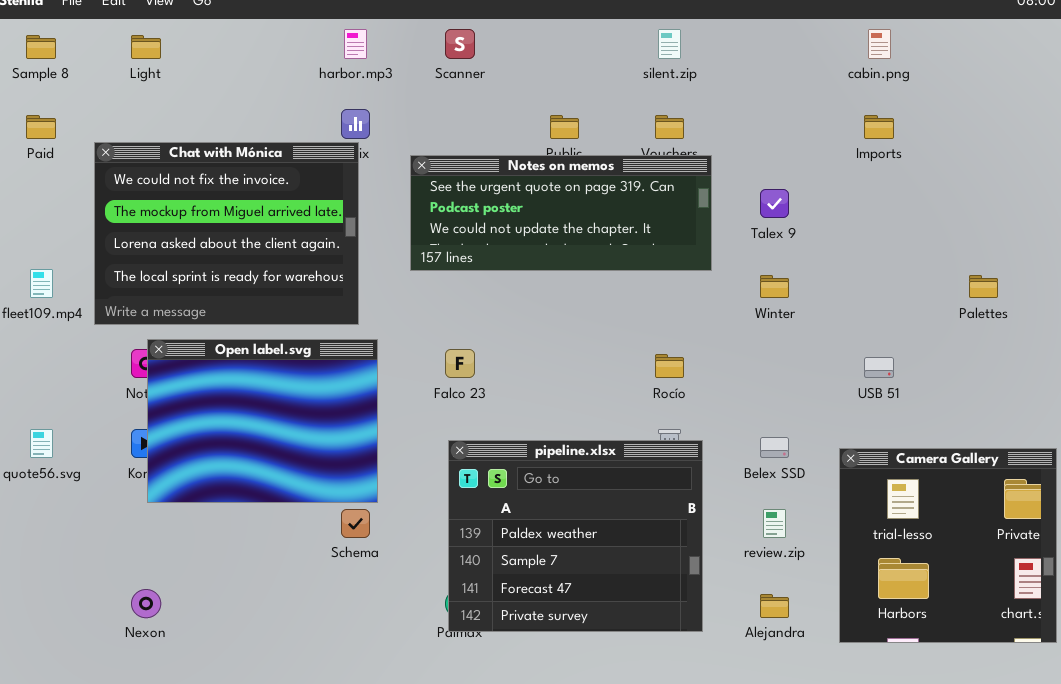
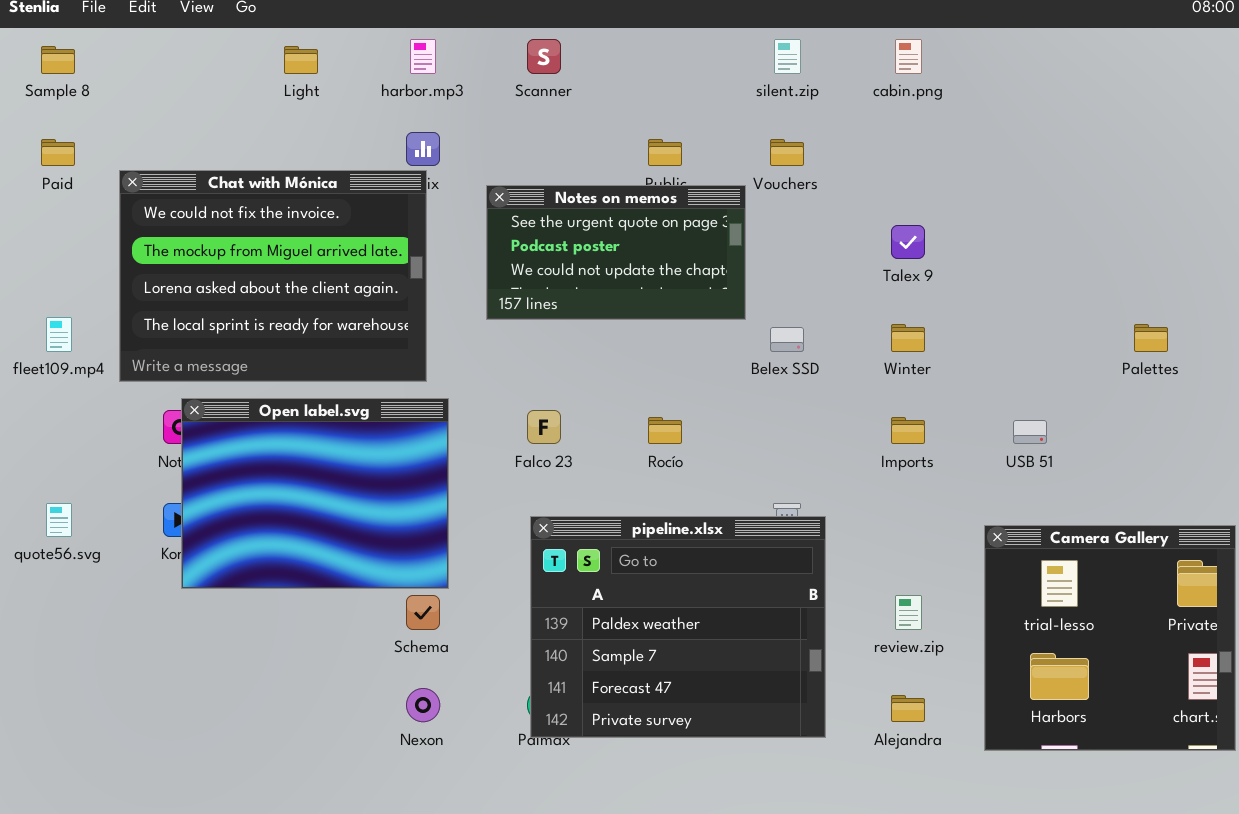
cabin.png: [868,29,891,59] -> [895,39,922,74], moved
Light: [131,35,161,59] -> [284,46,318,74], moved
Imports: [864,115,894,139] -> [891,417,925,444], moved
Notes on memos: [410,155,712,271] -> [486,185,746,320], resized
Rocío: [655,354,684,378] -> [648,417,682,444], moved
Belex SSD: [760,437,789,458] -> [770,327,804,352], moved
Nexon: [131,589,161,618] -> [406,688,440,722], moved

